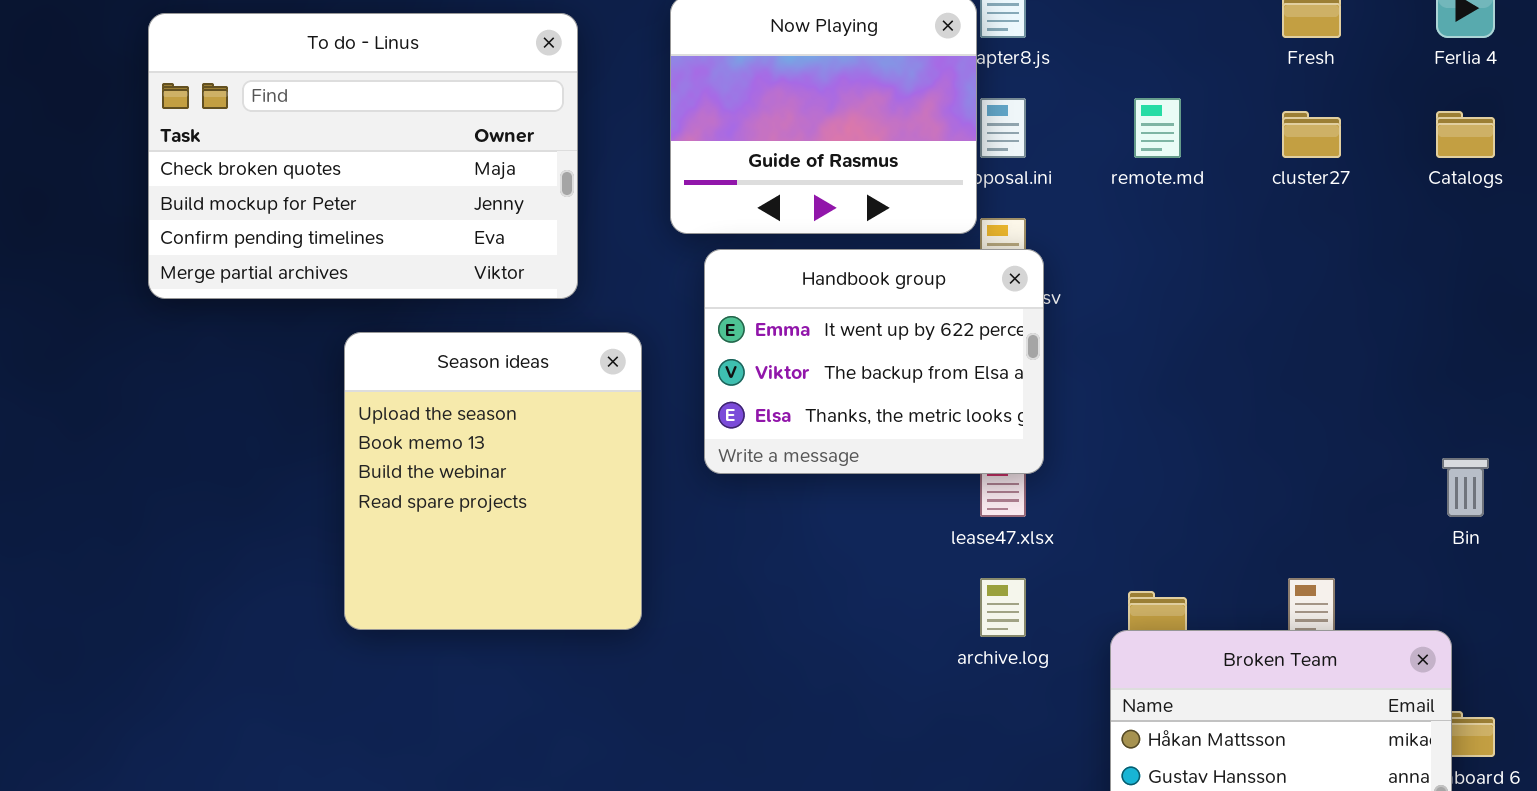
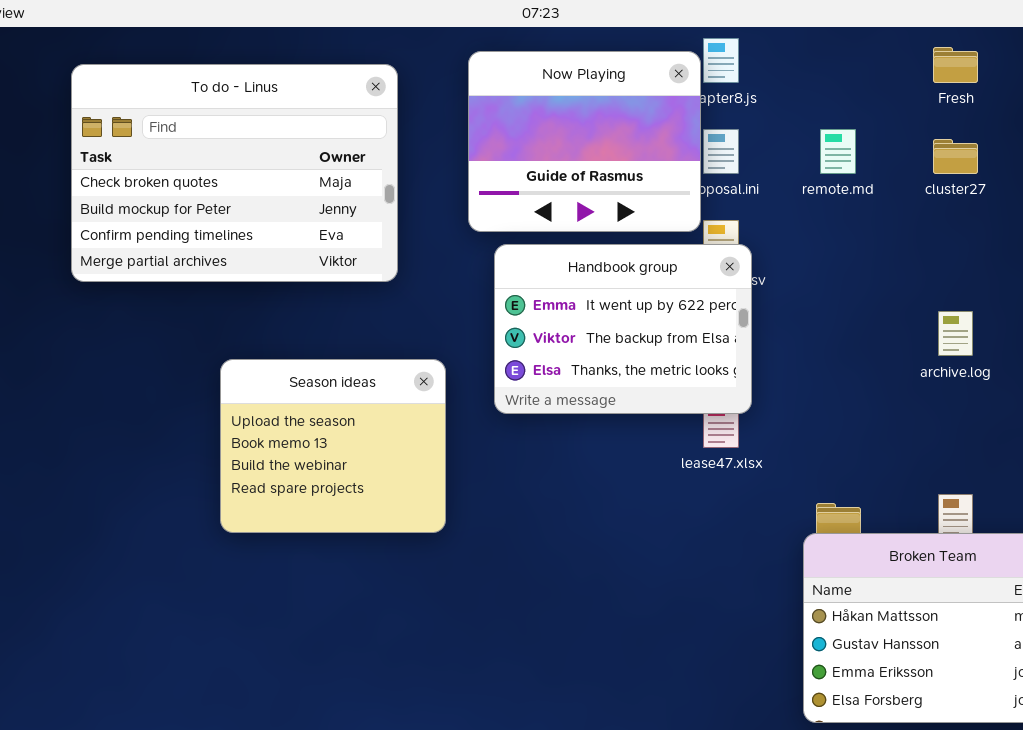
Season ideas: [344,332,642,630] -> [220,359,446,533], resized
archive.log: [980,578,1026,637] -> [938,311,973,356], moved

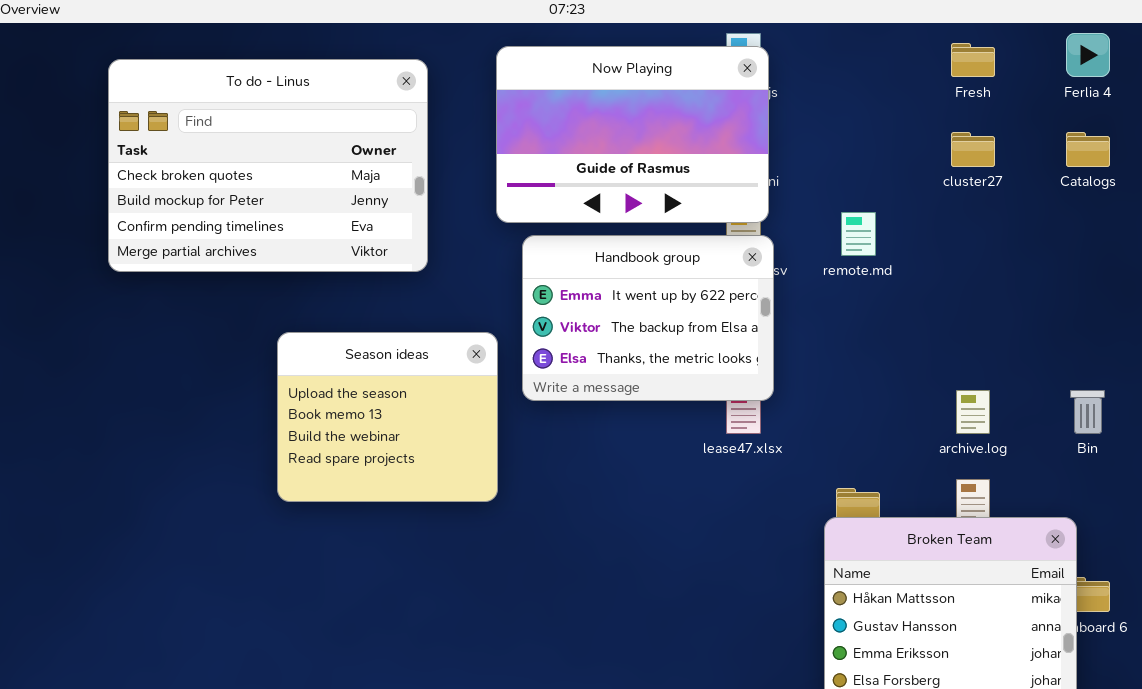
Now Playing: [468,51,701,232] -> [496,46,769,223], resized
remote.md: [820,129,856,174] -> [841,212,876,256], moved
archive.log: [938,311,973,356] -> [956,390,990,434], moved
Season ideas: [220,359,446,533] -> [277,332,498,502], moved

